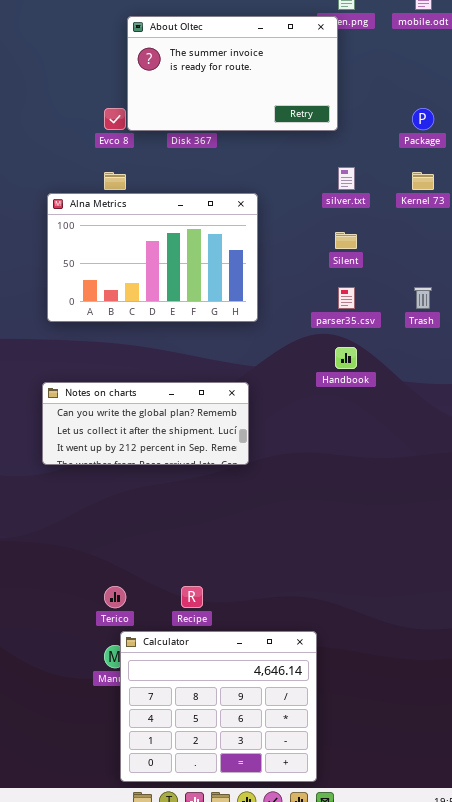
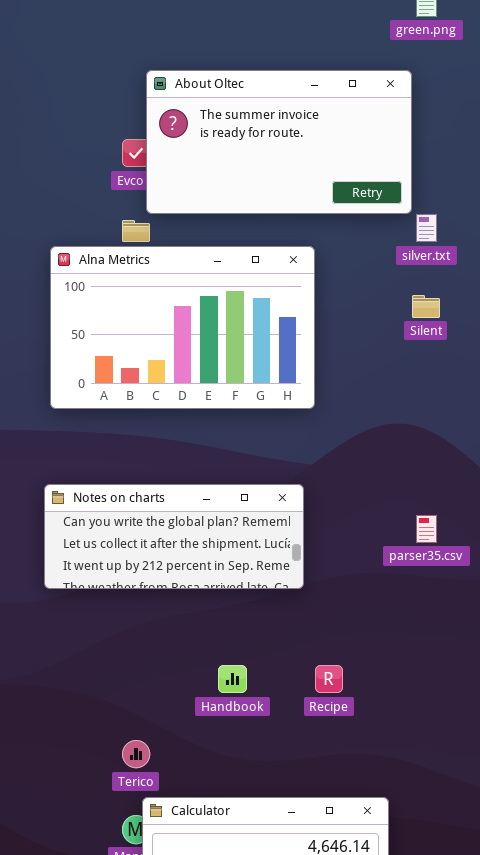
About Oltec: [127,16,338,131] -> [146,70,412,214], moved
parser35.csv: [338,287,355,309] -> [416,515,437,543], moved
Handbook: [335,347,357,369] -> [218,665,247,693], moved
Recipe: [181,586,203,608] -> [315,665,343,693], moved

